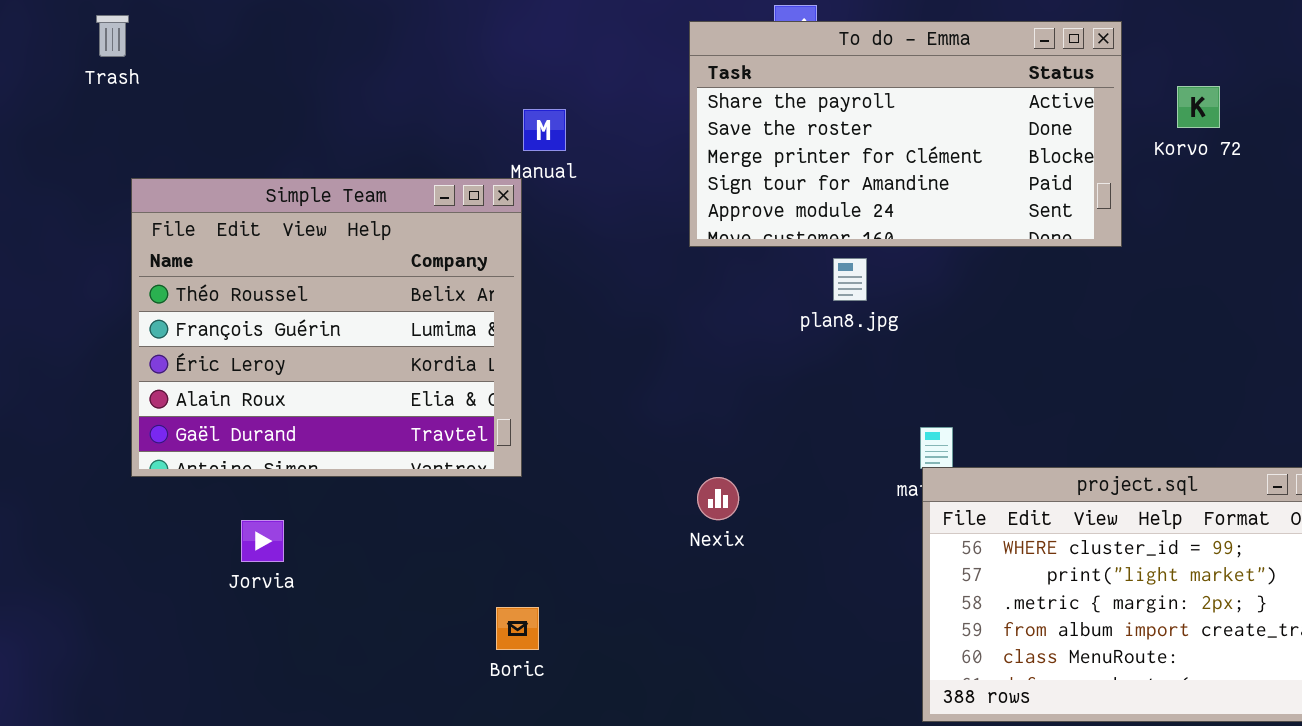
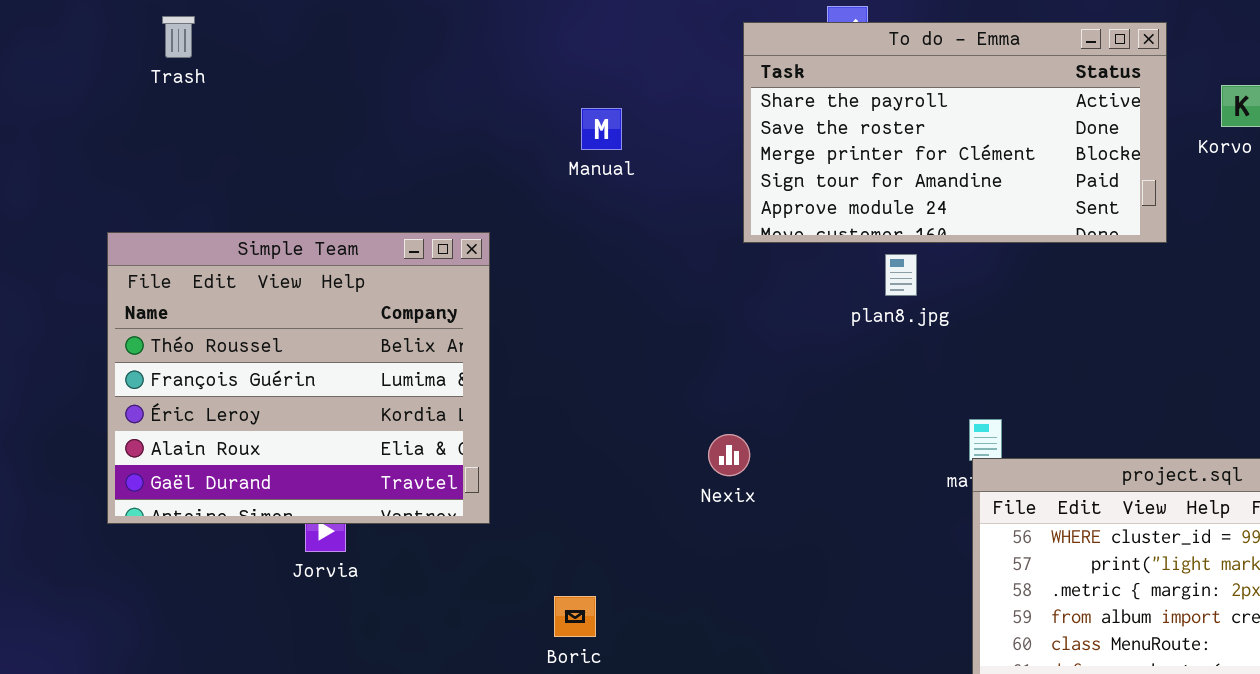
Simple Team: [131,178,522,477] -> [107,232,490,524], moved
Nexix: [697,477,739,520] -> [708,434,750,476], moved

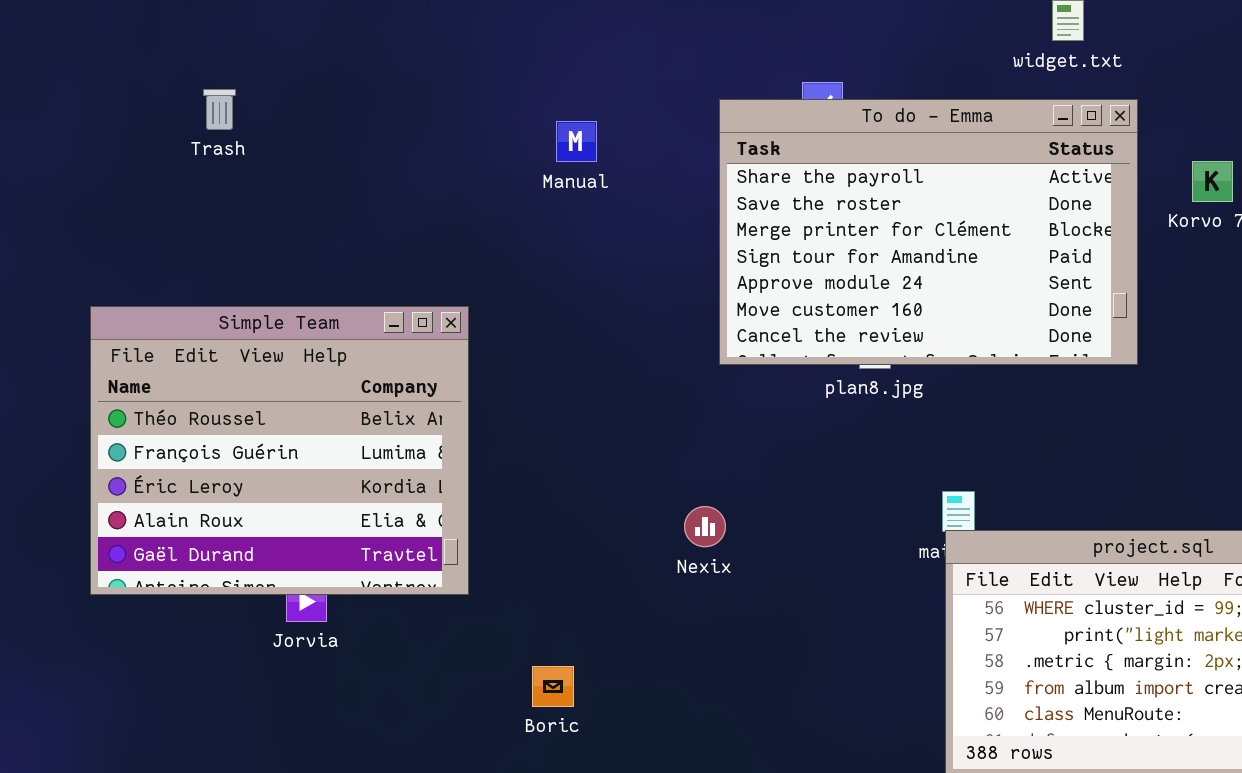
Trash: [162,16,195,58] -> [203,89,236,130], moved
To do - Emma: [743,22,1167,243] -> [719,99,1138,365], resized
Manual: [581,108,622,150] -> [556,121,597,162], moved

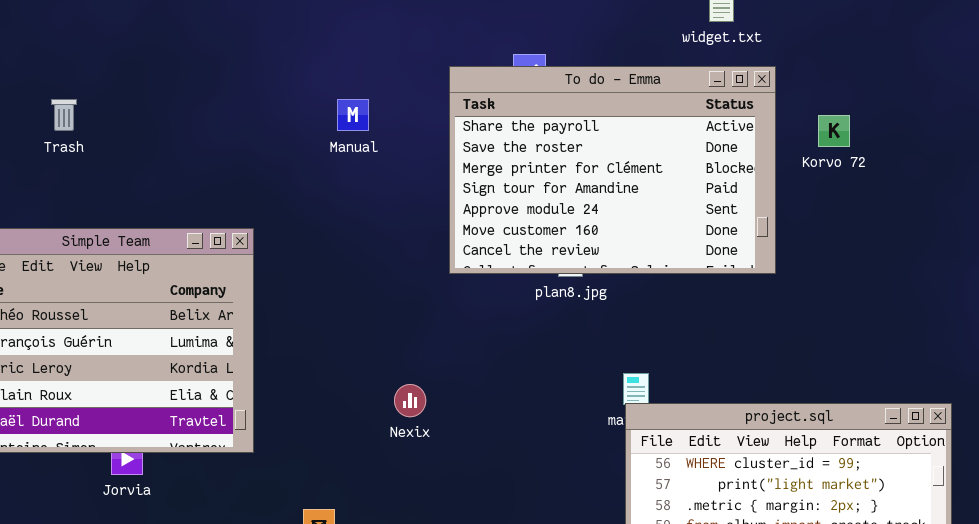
Trash: [203,89,236,130] -> [51,99,77,131], moved
Manual: [556,121,597,162] -> [337,99,369,131], moved
Nexix: [684,506,726,547] -> [394,384,426,417], moved

